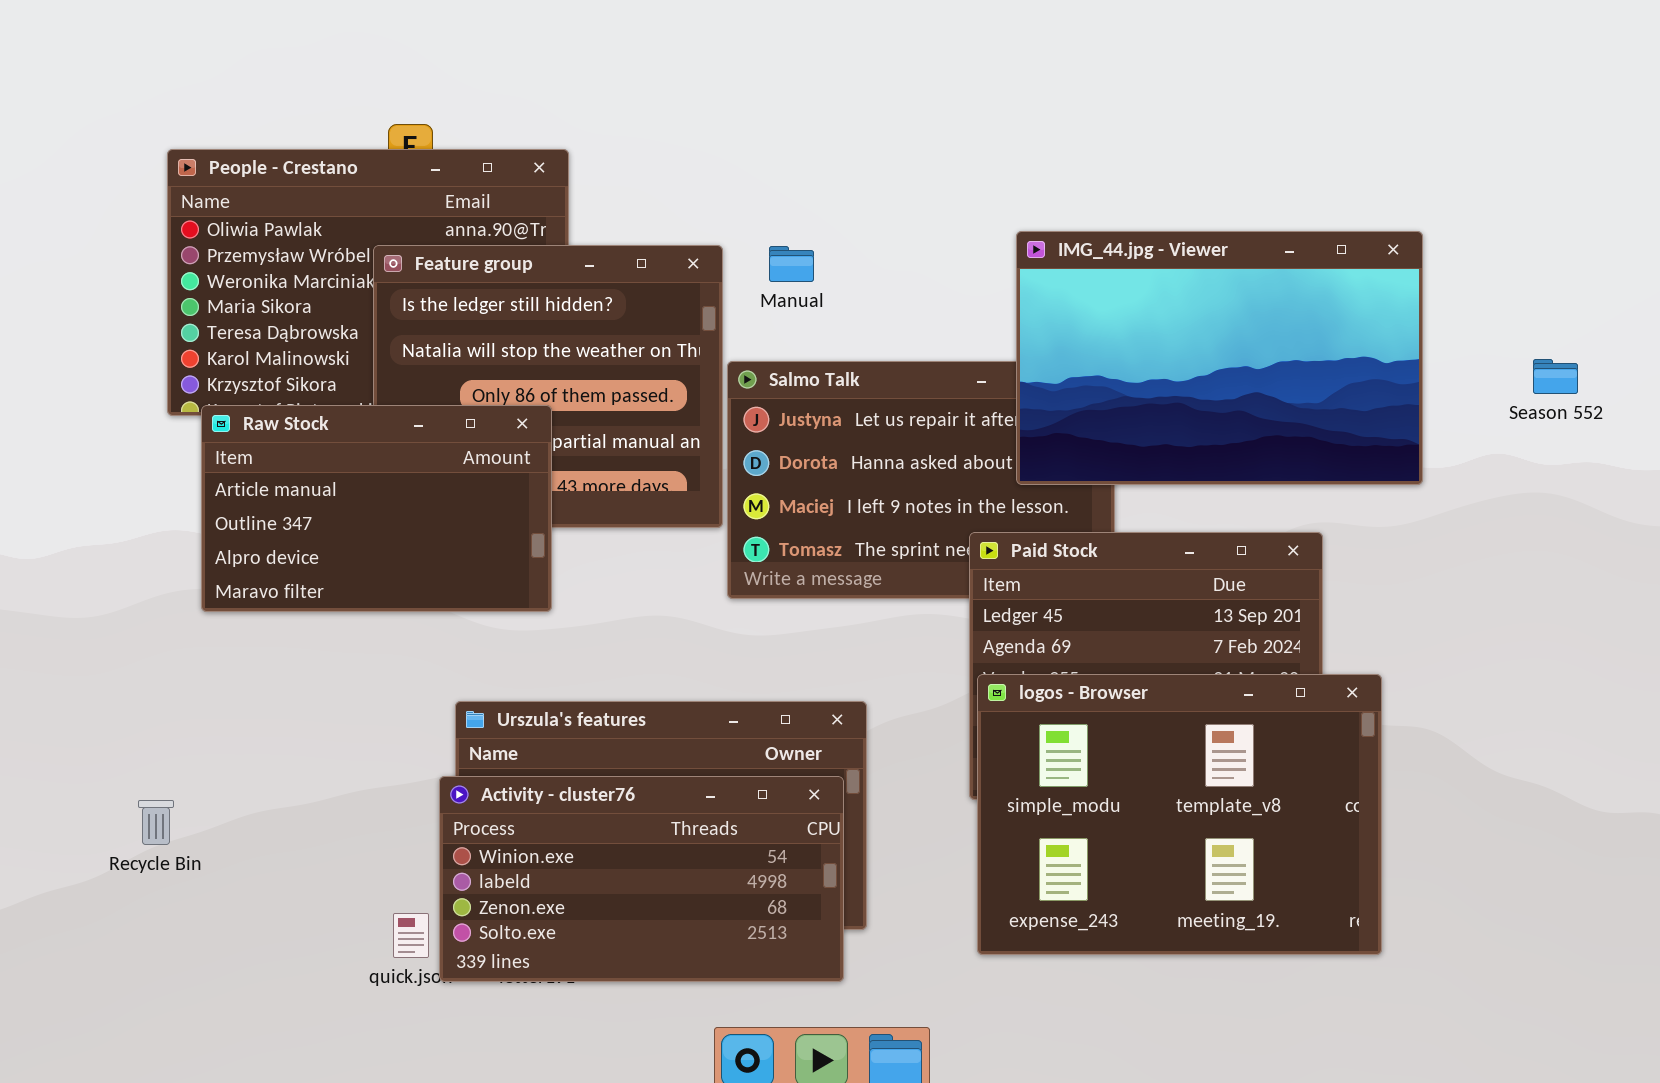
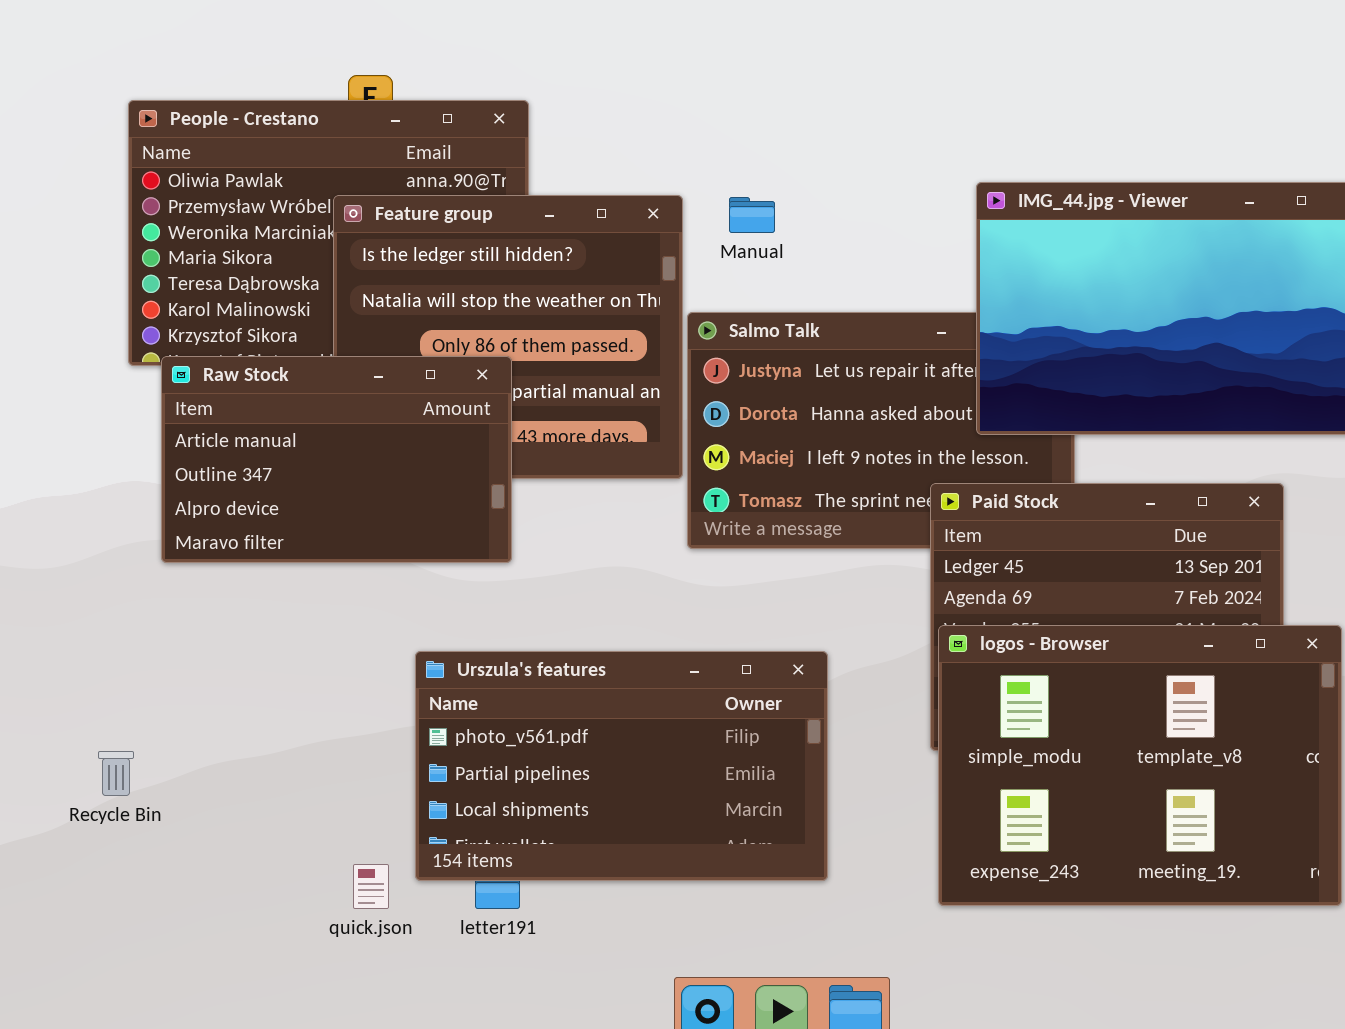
Activity - cluster76: [439,776,844,982] -> none, closed

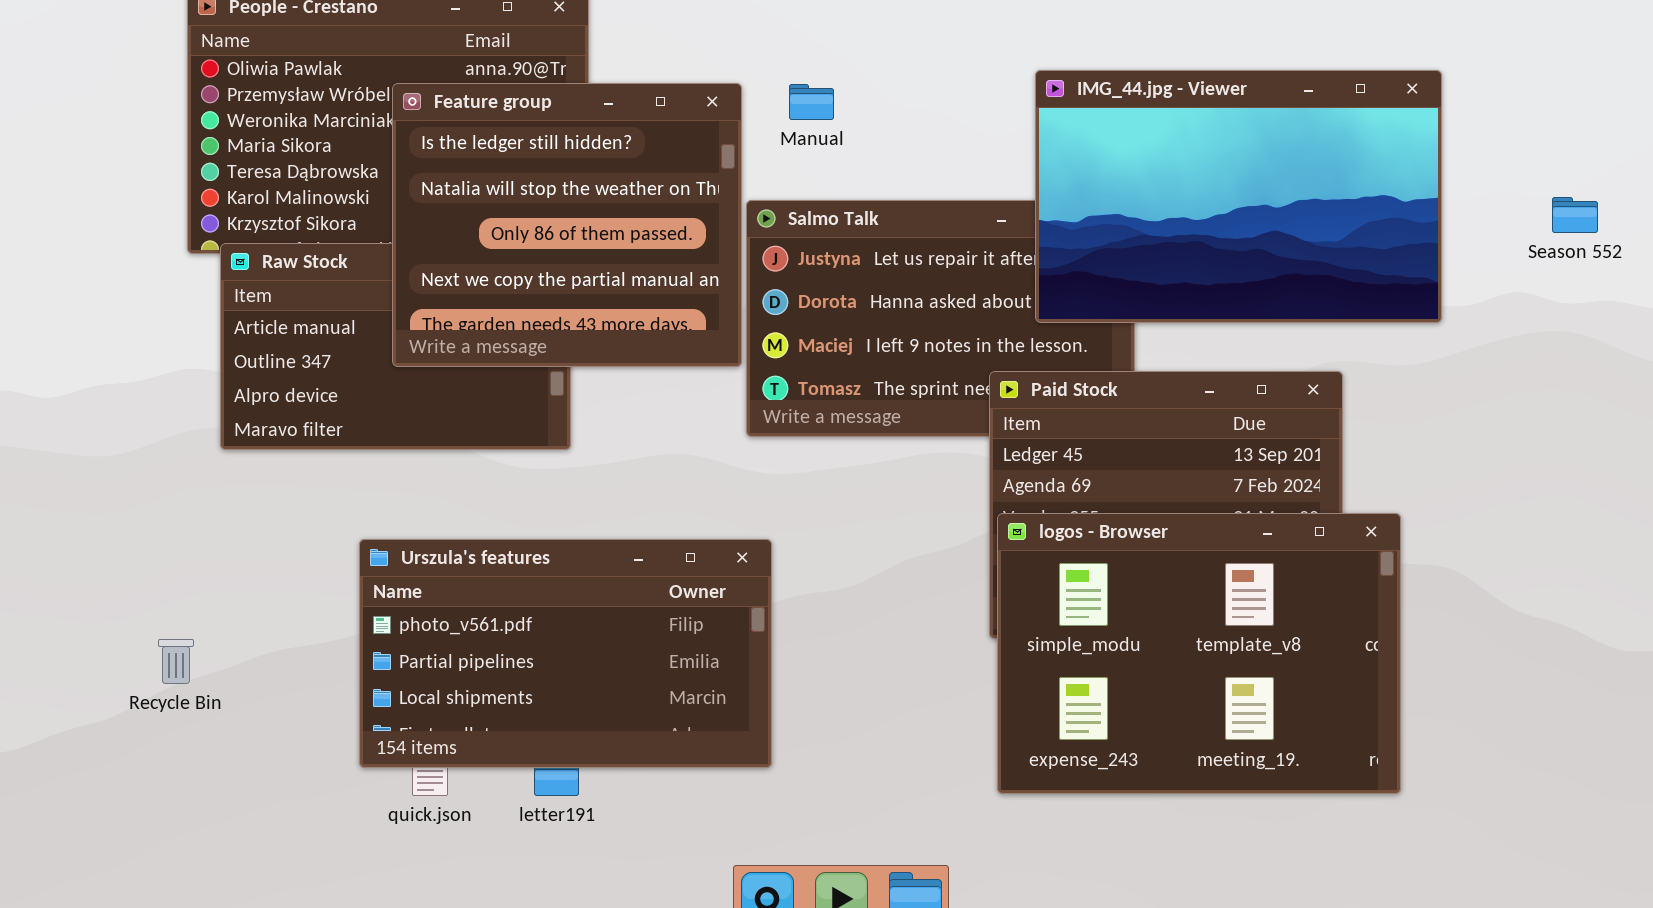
Feature group: [333,195,683,479] -> [392,83,742,367], raised
Urszula's features: [415,651,828,881] -> [359,539,772,768], moved

